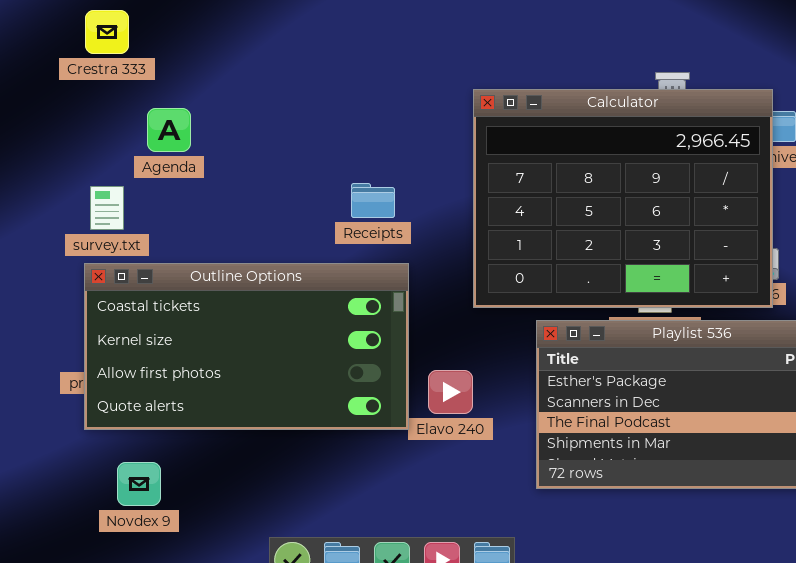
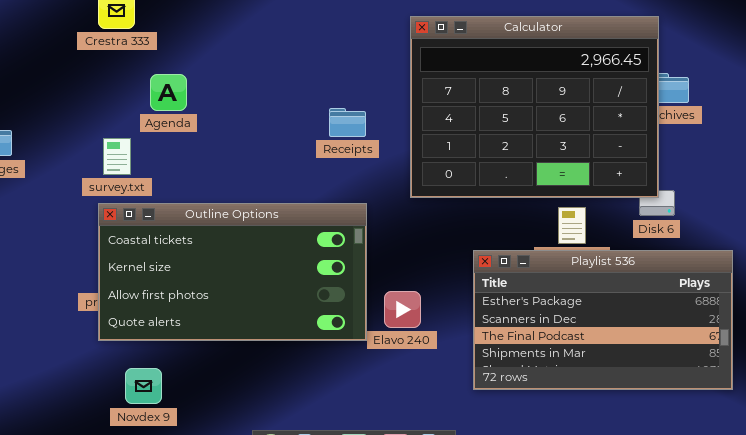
Calculator: [473,89,773,308] -> [410,16,659,198], moved
Receipts: [351,183,395,218] -> [329,108,366,137], moved

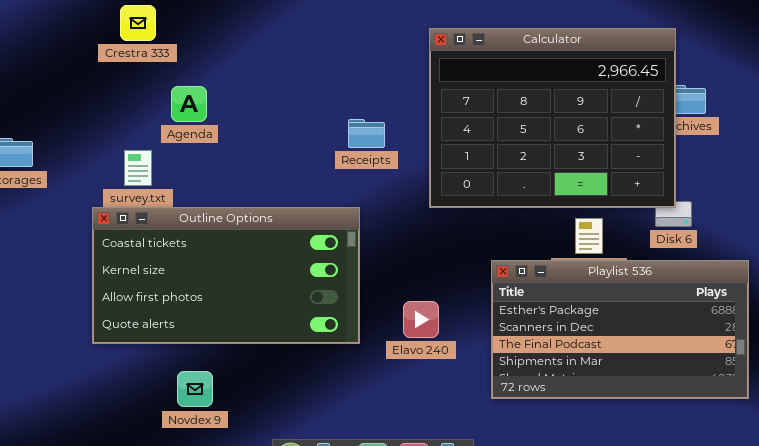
Outline Options: [98,203,367,341] -> [92,207,360,344], moved
Novdex 9: [125,368,162,404] -> [177,371,213,407], moved

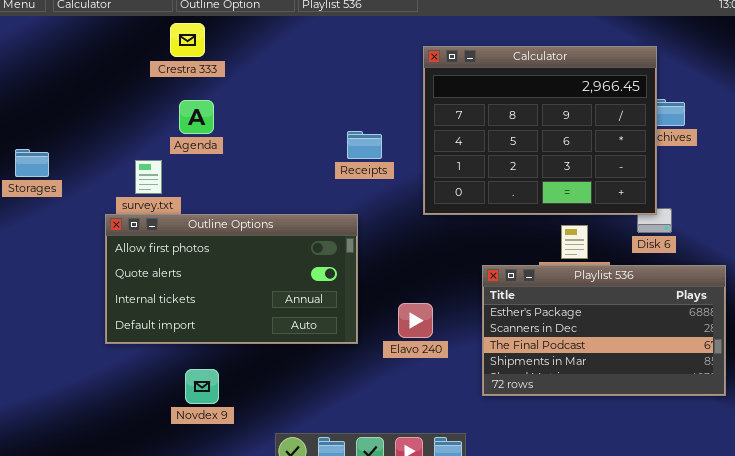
Crestra 333: [120,5,156,41] -> [170,23,205,57], moved
Outline Options: [92,207,360,344] -> [105,214,358,344], scrolled down 2 rows

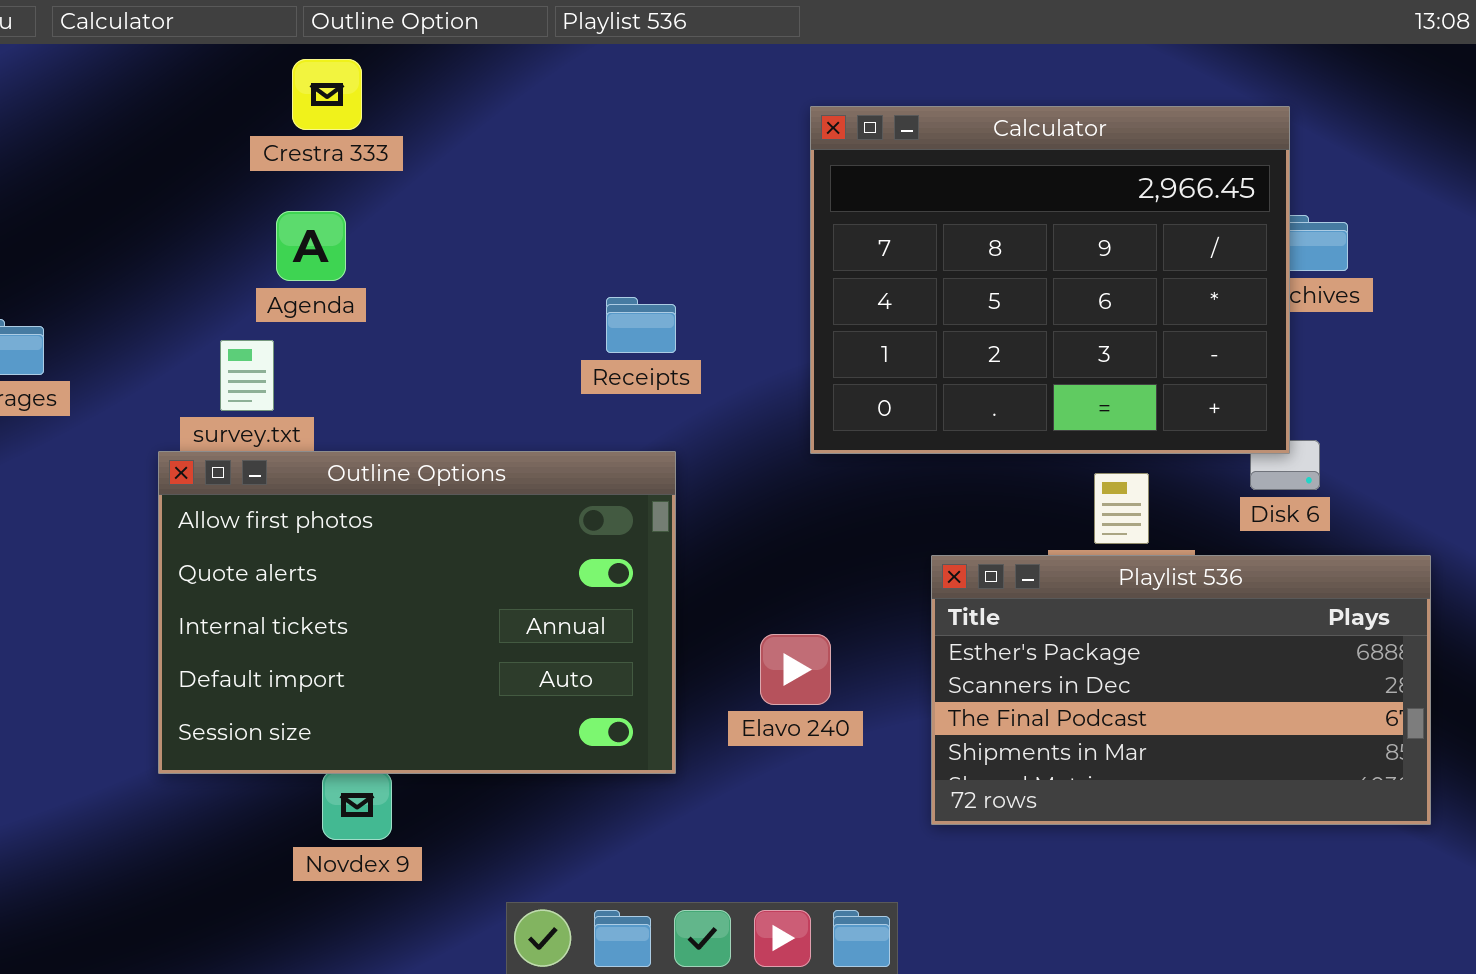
Agenda: [179,100,214,134] -> [276,211,346,281], moved
Receipts: [347,131,382,159] -> [606,297,676,353], moved
Outline Options: [105,214,358,344] -> [158,451,676,774], resized

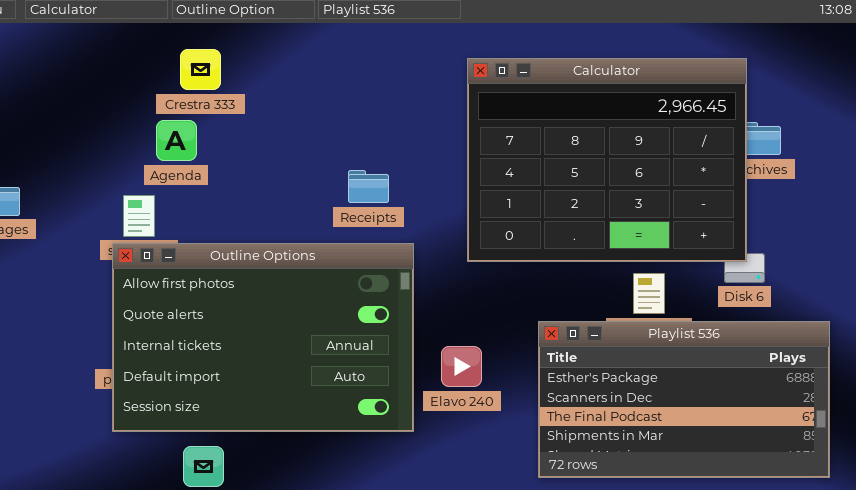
Crestra 333: [292,59,362,130] -> [180,49,221,90], moved
Outline Options: [158,451,676,774] -> [112,243,414,432], moved
Elavo 240: [760,634,831,705] -> [441,346,482,387], moved

